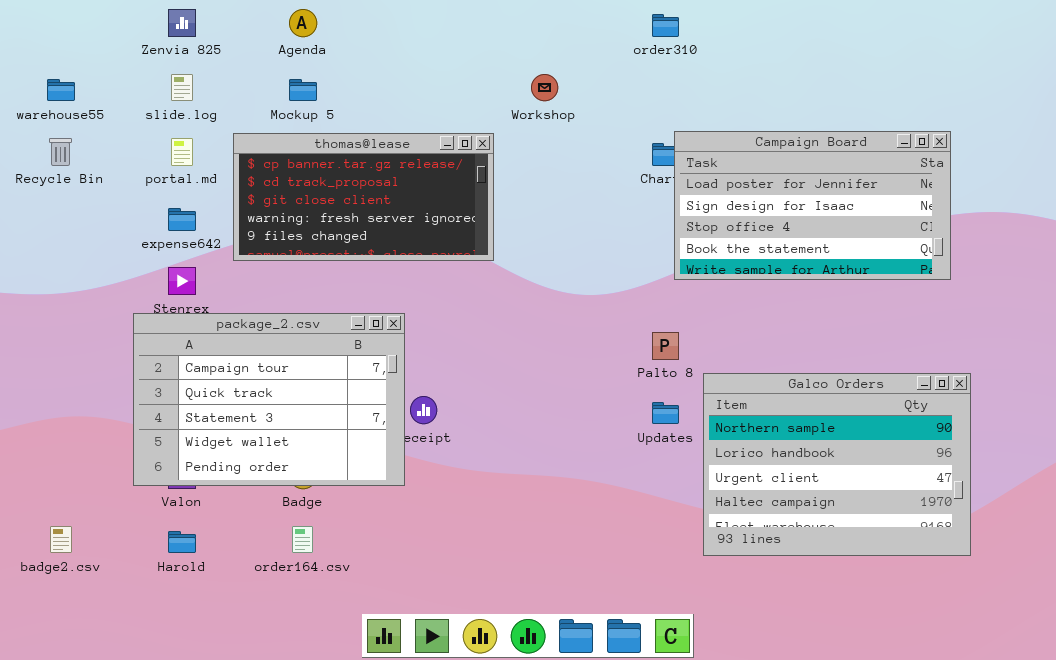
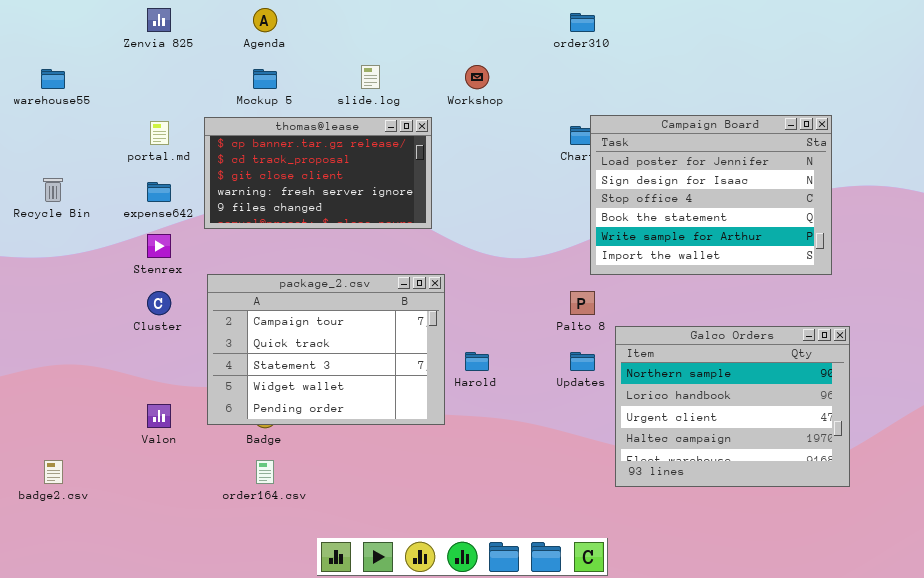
slide.log: [171,74,193,101] -> [361,65,380,89], moved
Campaign Board: [674,131,951,280] -> [590,115,832,275], resized
Recycle Bin: [49,138,72,166] -> [43,178,63,202], moved
package_2.csv: [133,313,405,486] -> [207,274,445,425], moved
Harold: [168,531,196,553] -> [465,352,489,371], moved

